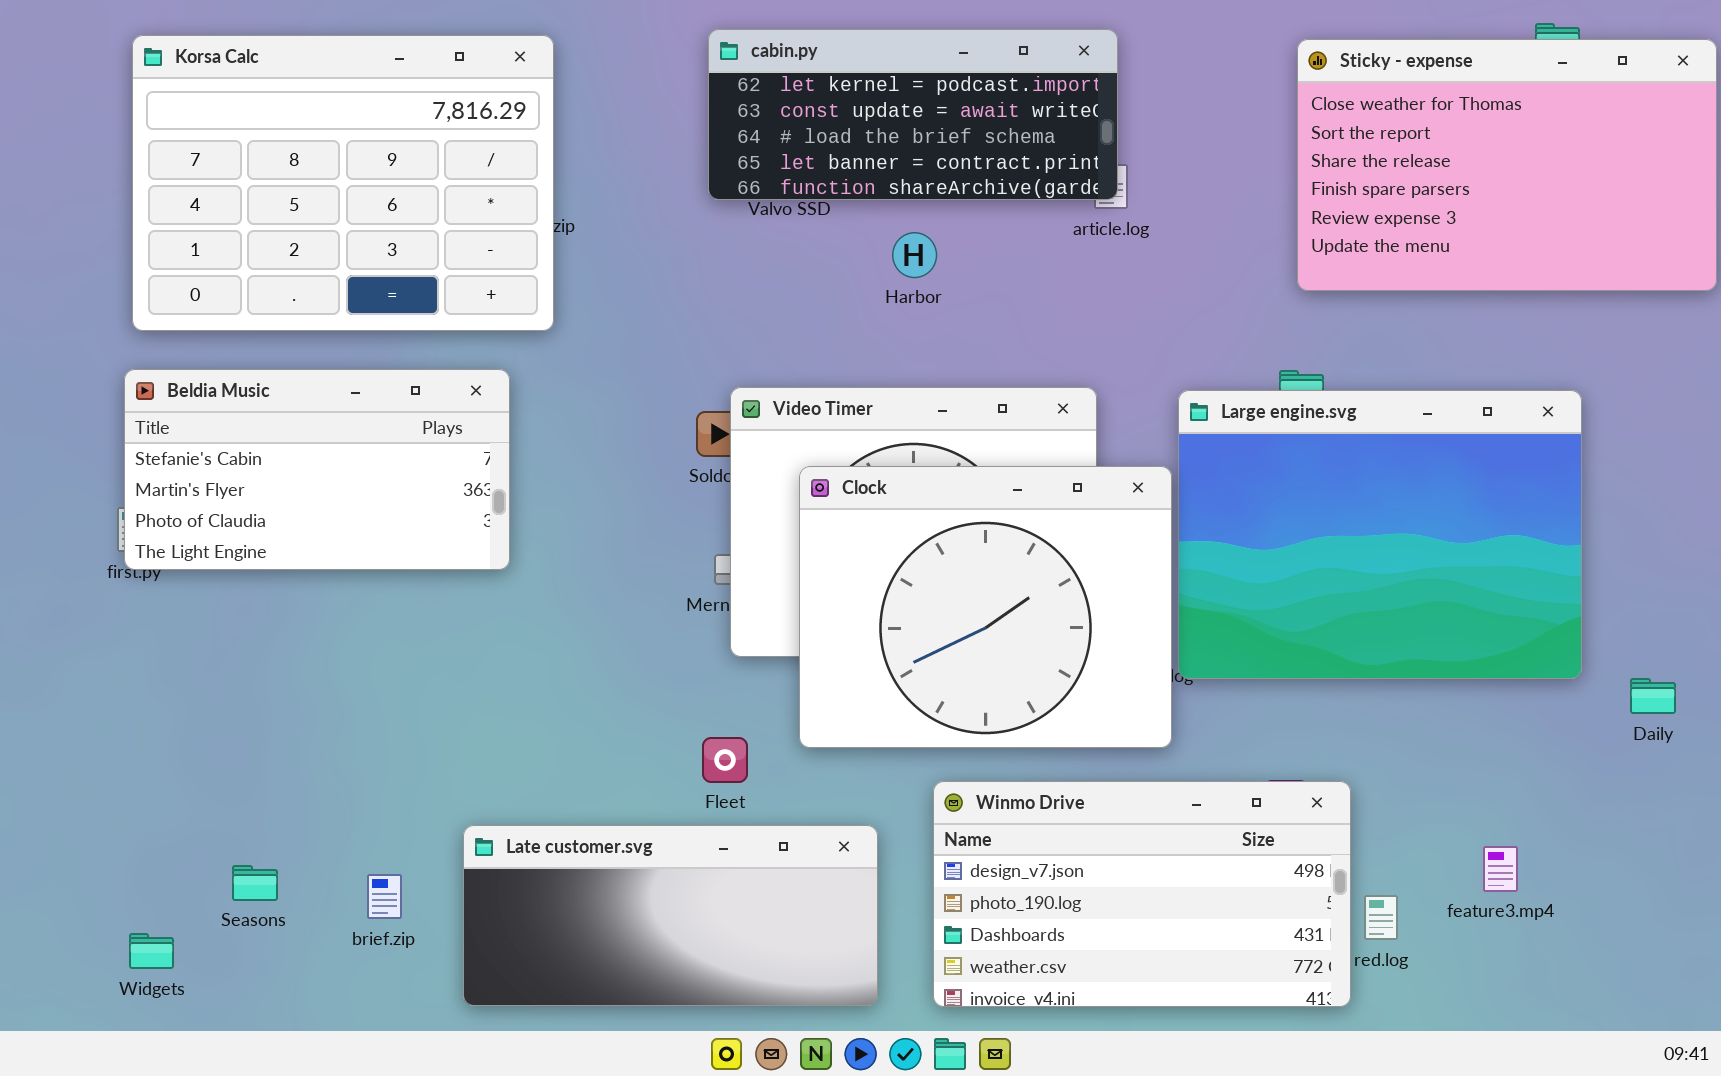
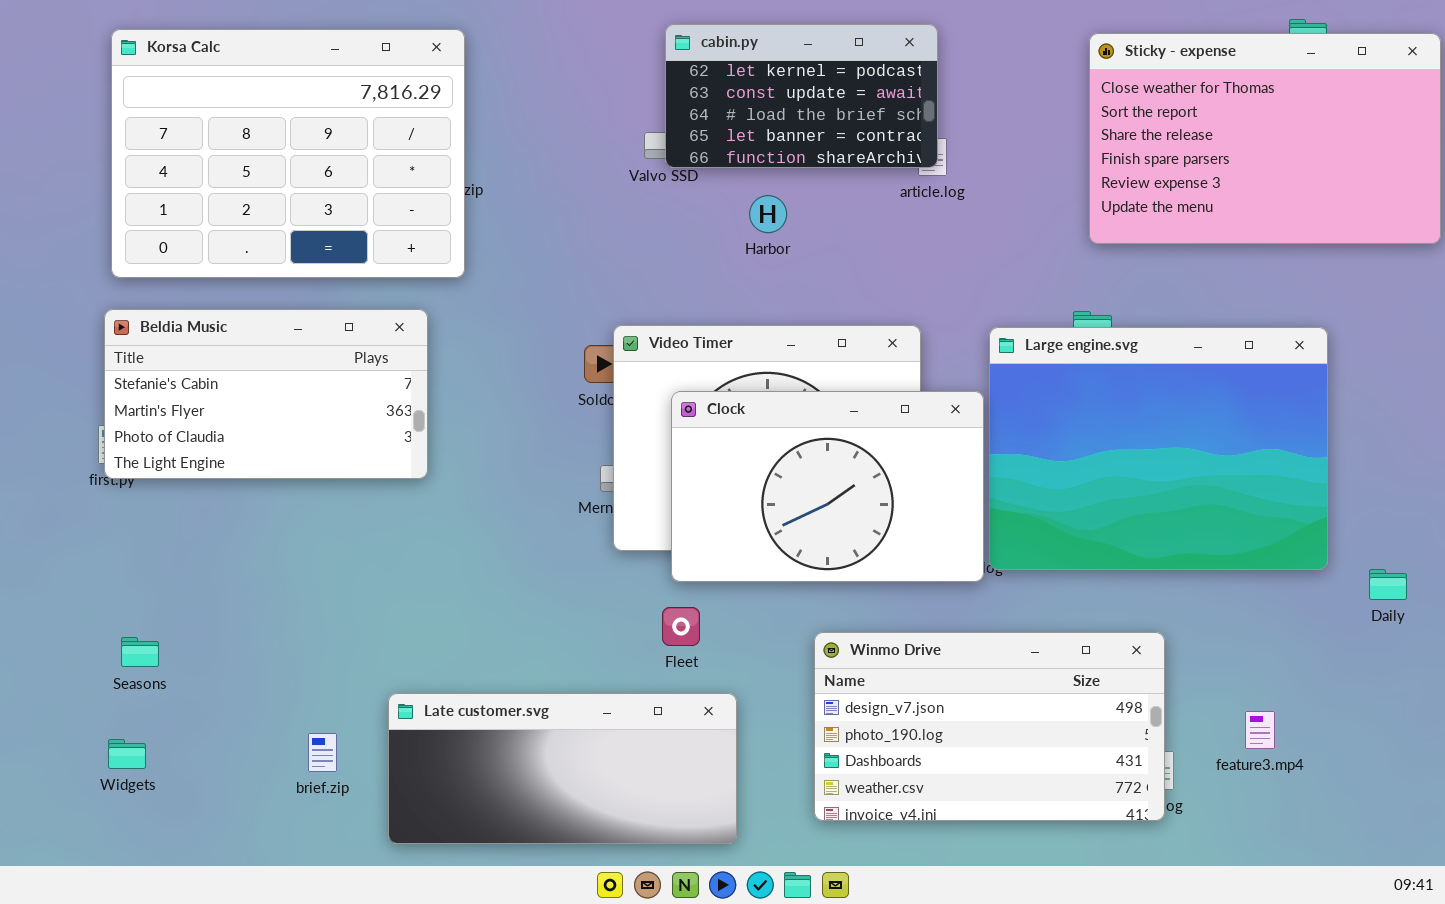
cabin.py: [708,29,1118,200] -> [665,24,938,168], resized
Clock: [799,466,1172,748] -> [671,391,984,582], resized
Fleet: [702,737,748,783] -> [662,607,700,646], moved
Winmo Drive: [933,781,1351,1007] -> [814,632,1165,821], moved
Seasons: [232,865,278,901] -> [121,637,159,667], moved
Widgets: [129,933,174,969] -> [108,739,146,769], moved

